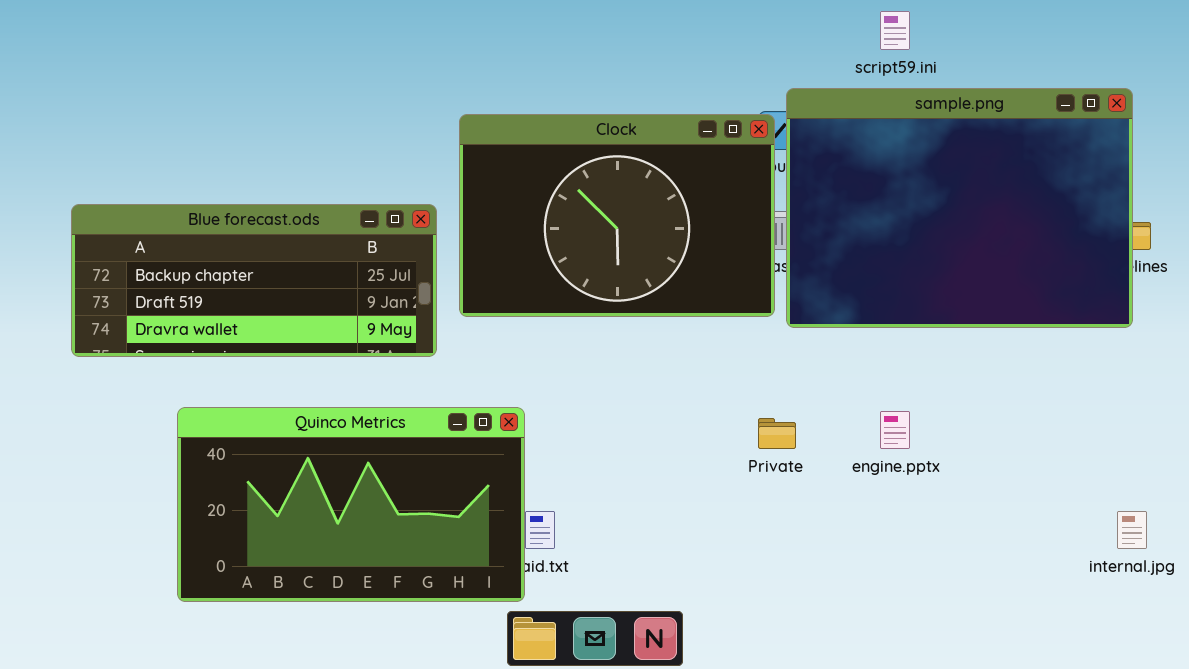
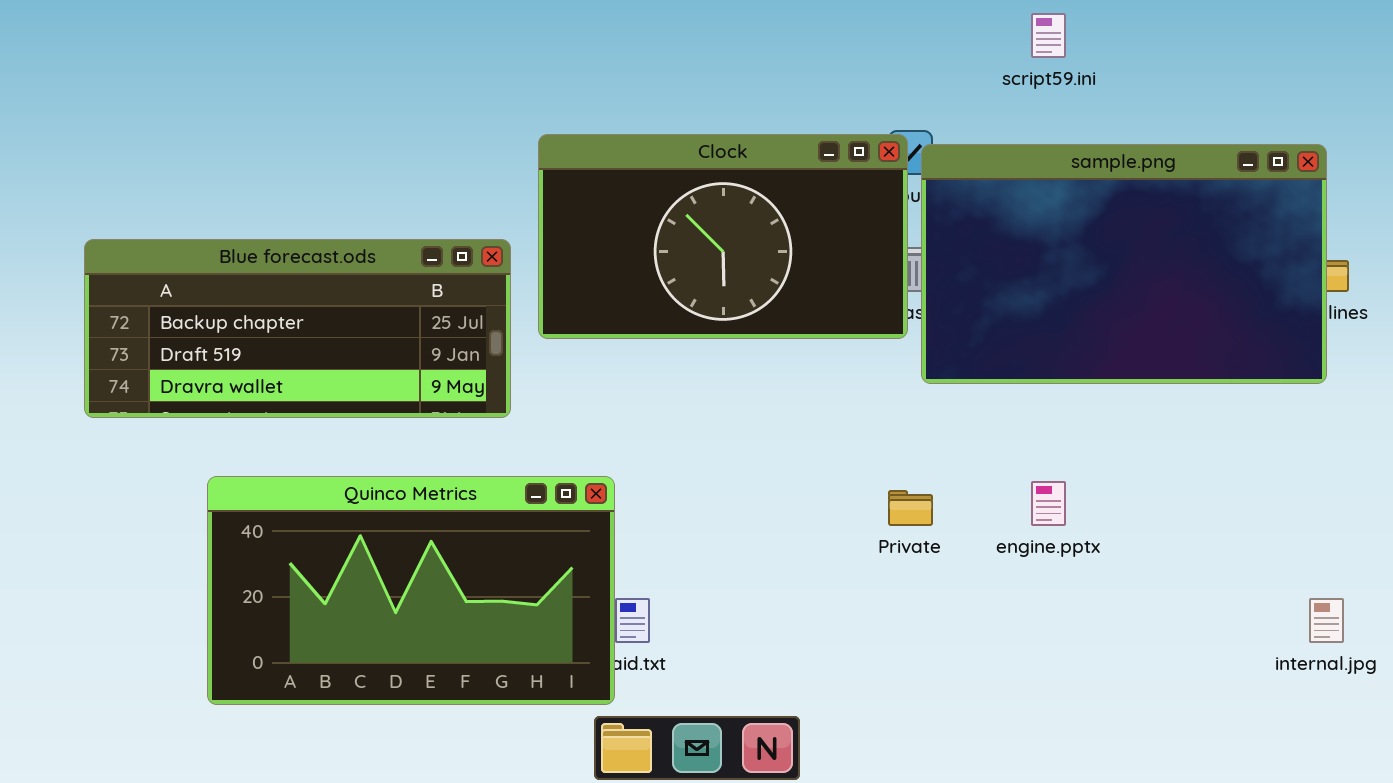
sample.png: [786,88,1133,328] -> [921,144,1327,384], resized
Clock: [459,114,775,317] -> [538,134,908,339], resized

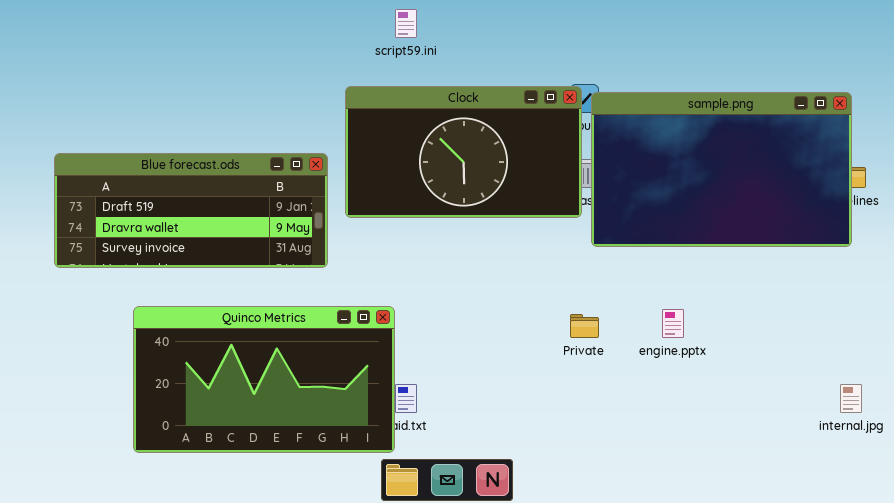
script59.ini: [1031,13,1066,58] -> [395,9,417,38], moved
Blue forecast.ods: [84,239,511,418] -> [54,153,328,268], scrolled down 1 row

